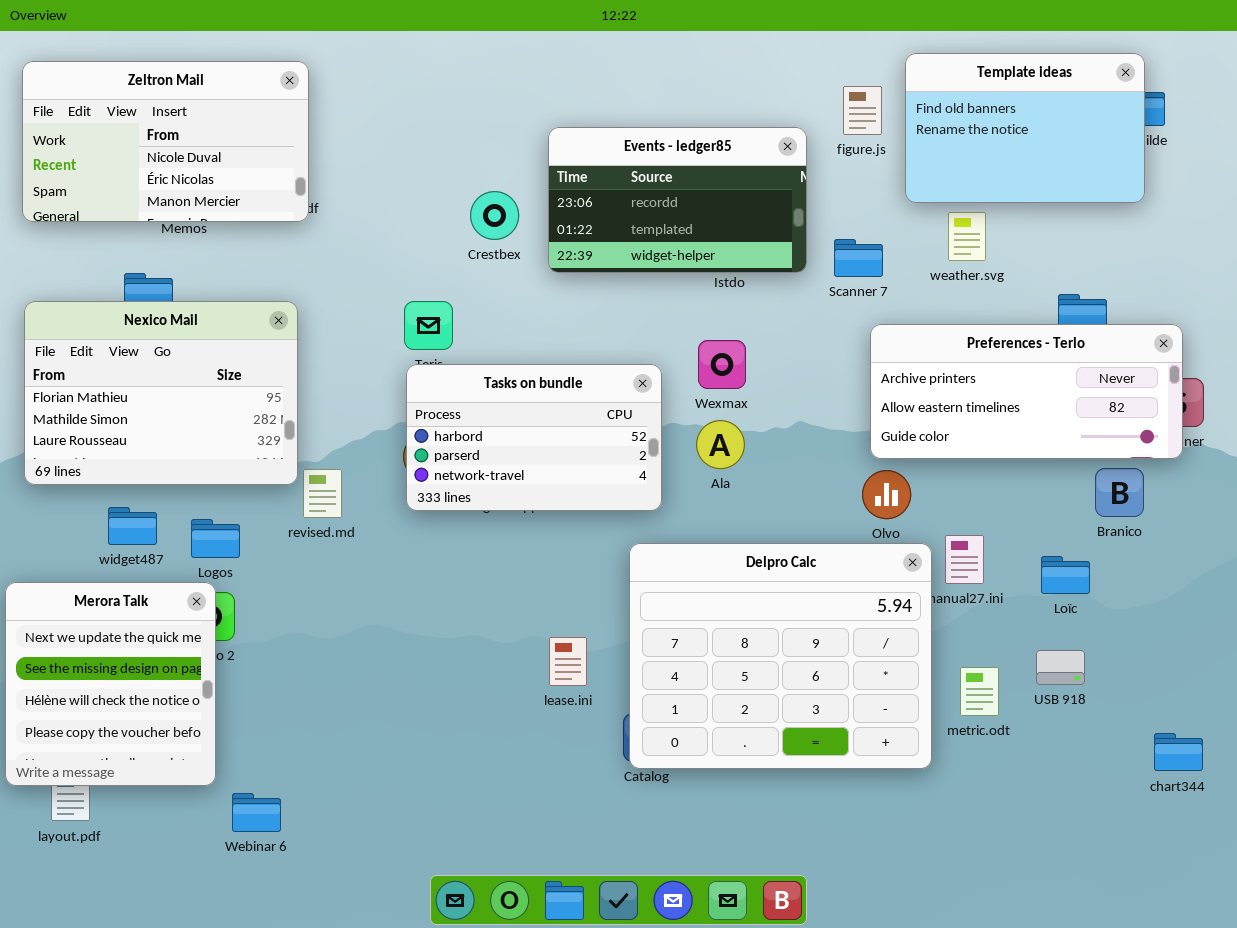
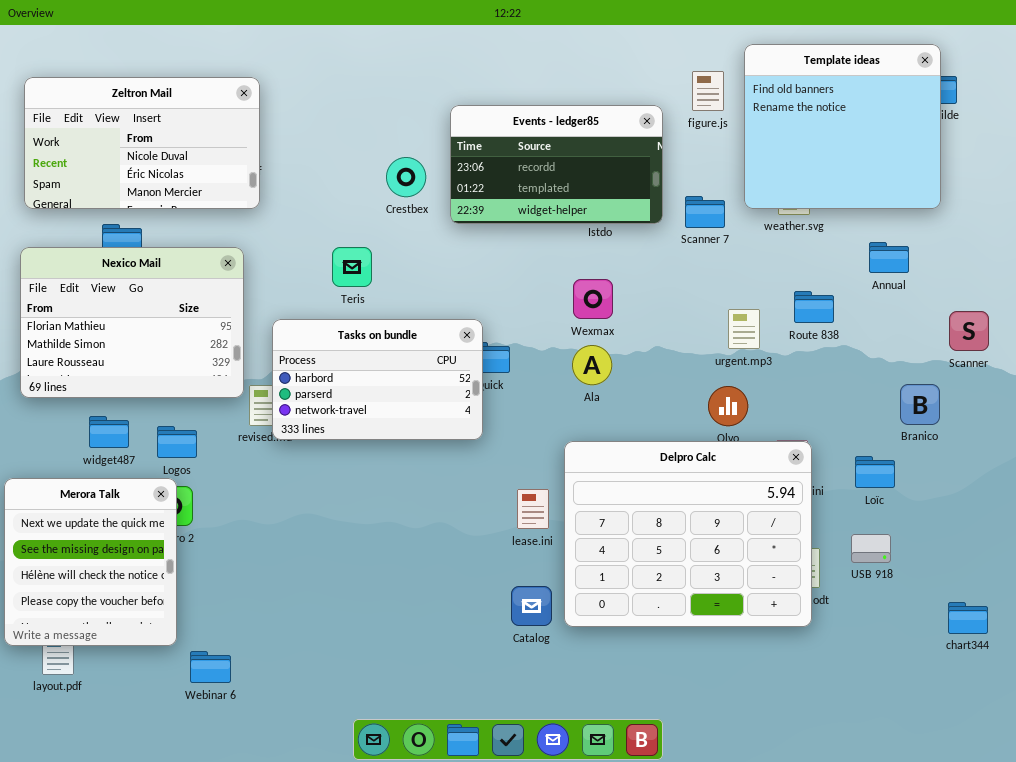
Template ideas: [905,53,1145,203] -> [744,44,941,209], resized
Zeltron Mail: [22,61,309,222] -> [24,77,260,209], moved
Preferences - Terlo: [870,324,1183,459] -> none, closed
Tasks on bundle: [406,364,662,511] -> [272,319,483,440], moved
Delpro Calc: [629,543,932,769] -> [564,441,812,627], moved
lease.ini: [549,637,587,686] -> [517,489,549,529], moved

